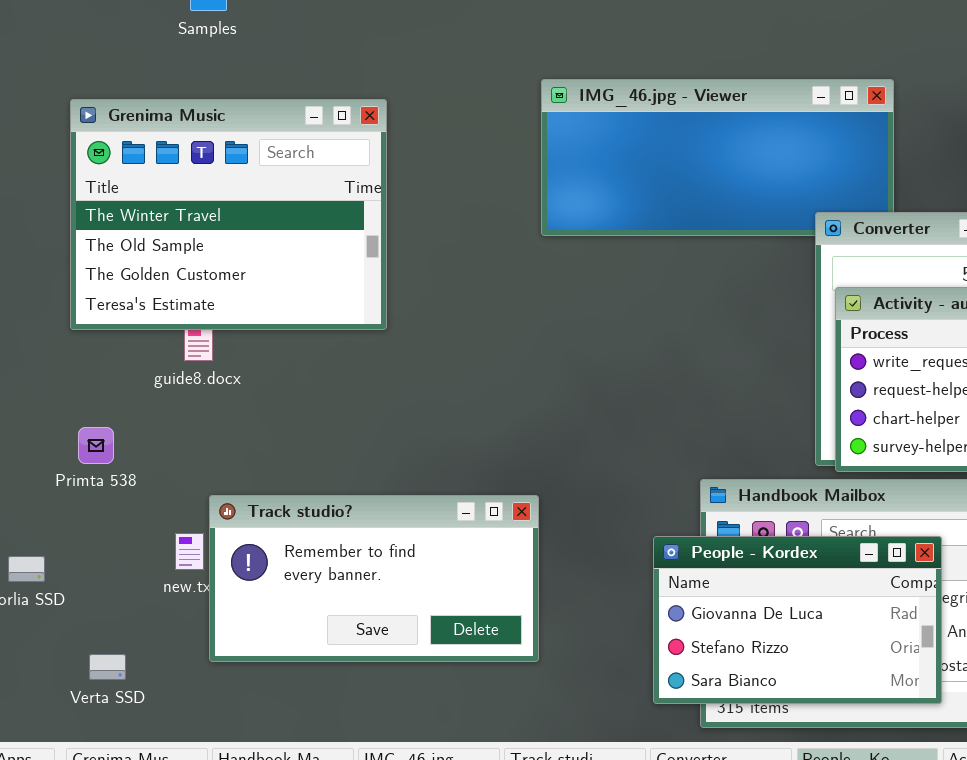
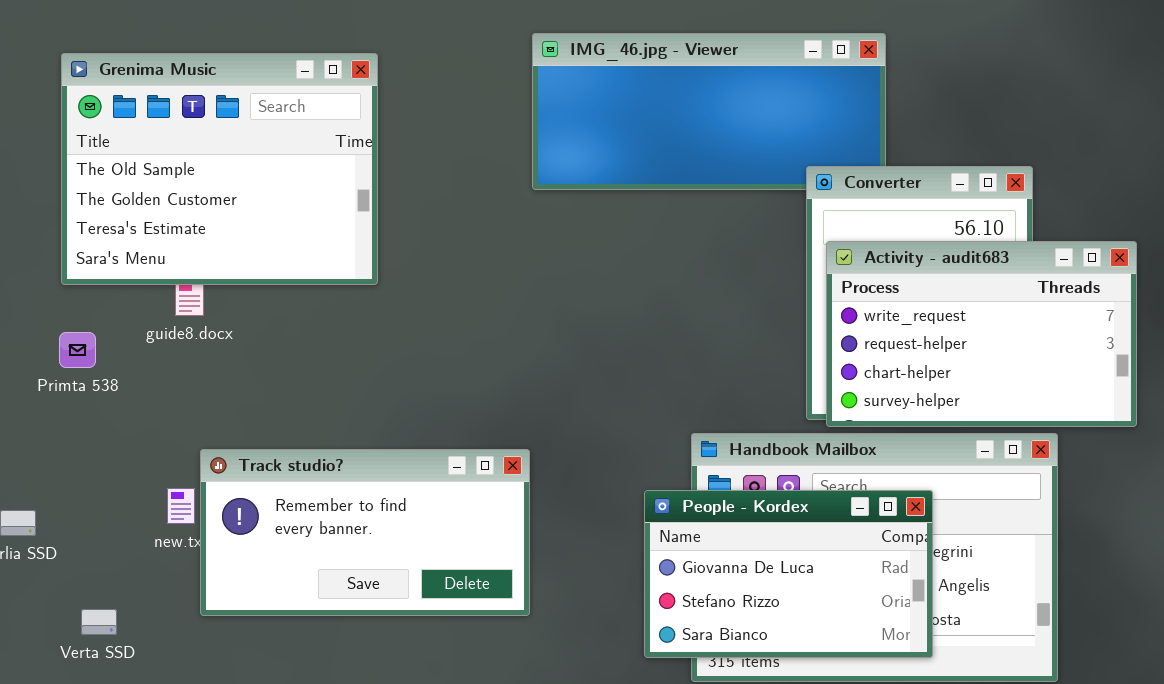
Grenima Music: [70,99,387,330] -> [61,53,378,285], scrolled down 1 row
Primta 538: [78,427,114,464] -> [59,332,96,368], moved

